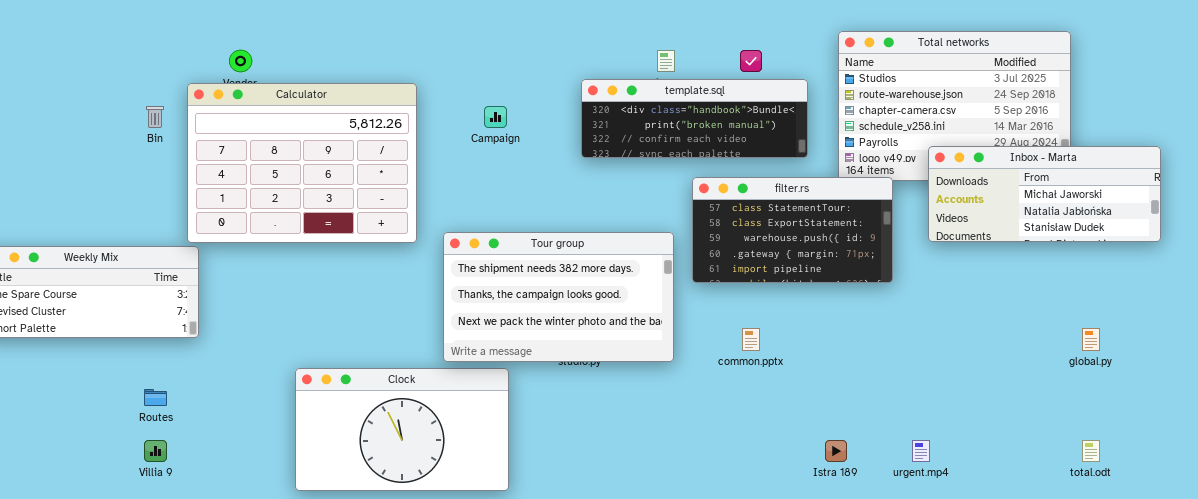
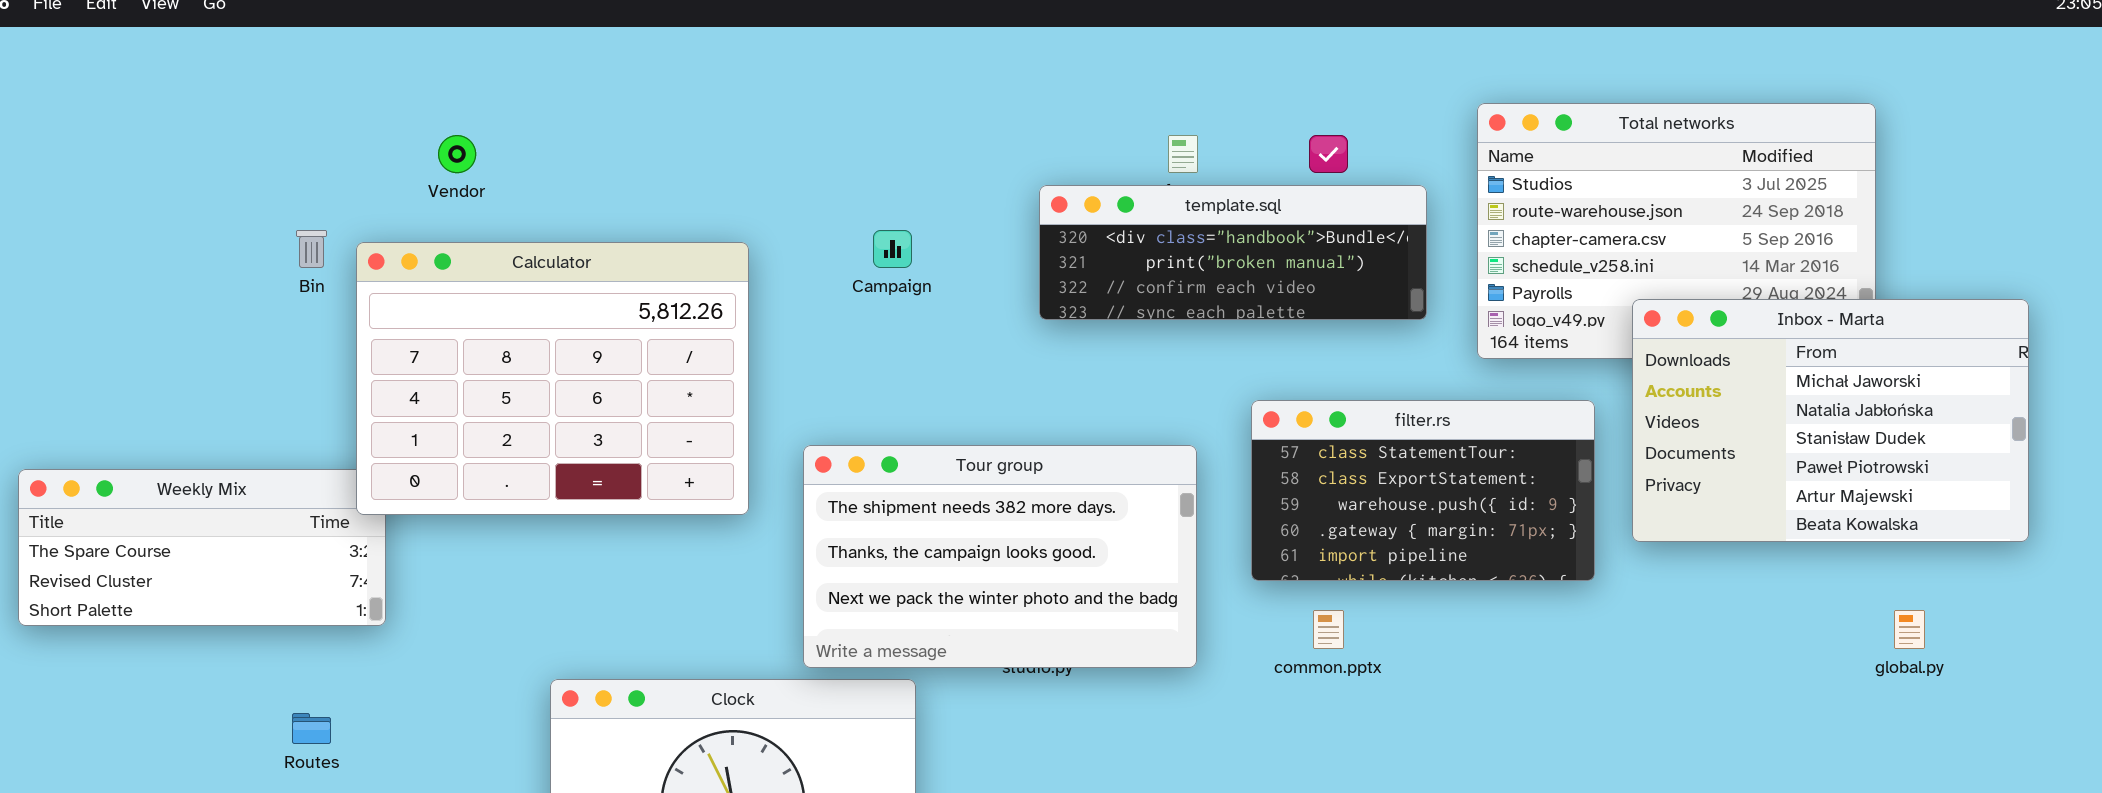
Calculator: [187,83,417,243] -> [356,242,749,515], moved
Inbox - Marta: [928,146,1161,242] -> [1632,299,2029,542], resized
filter.rs: [692,177,893,283] -> [1251,400,1595,581], moved

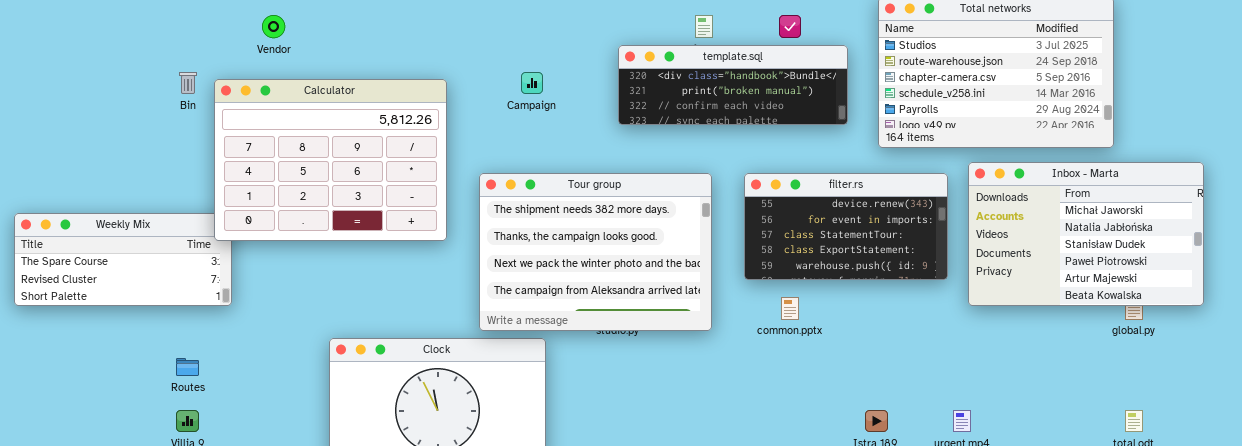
Inbox - Marta: [1632,299,2029,542] -> [968,162,1204,306], moved
filter.rs: [1251,400,1595,581] -> [744,173,948,280], scrolled up 2 rows
Tour group: [803,445,1197,668] -> [479,173,712,331], resized

